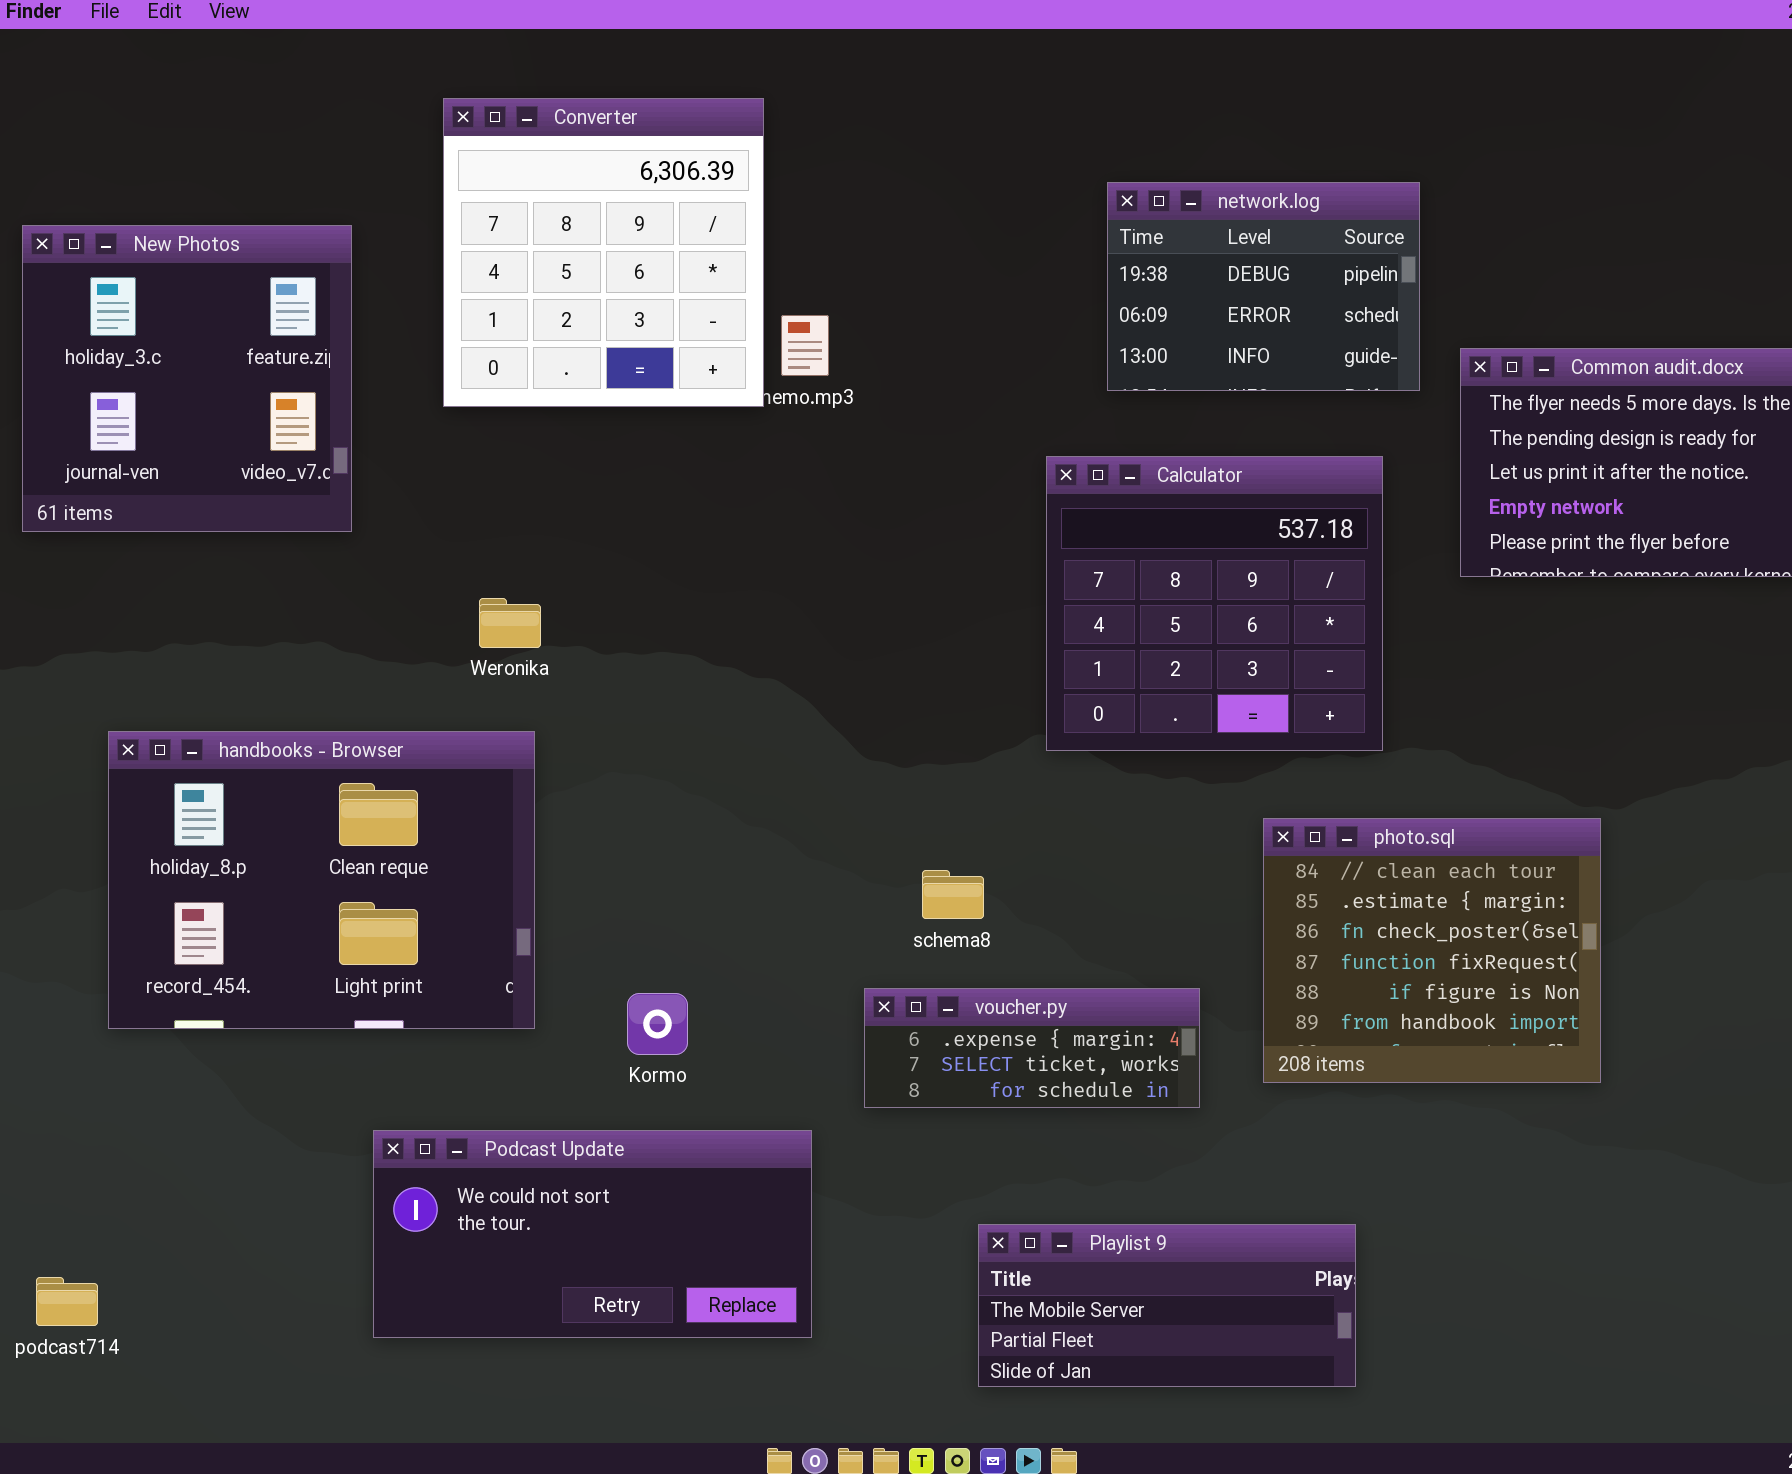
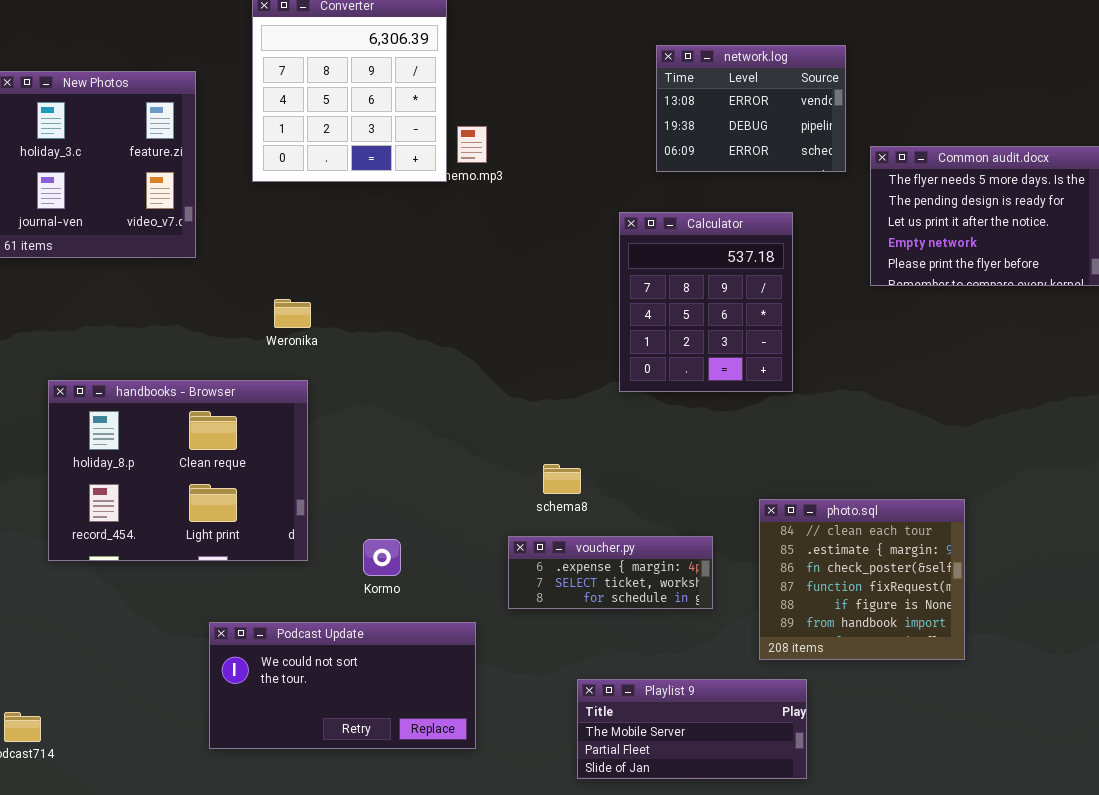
network.log: [1107,182,1420,391] -> [656,45,846,172], scrolled up 1 row
Calculator: [1046,456,1383,751] -> [619,212,793,392], resized
photo.sql: [1263,818,1601,1083] -> [759,499,965,660], moved

